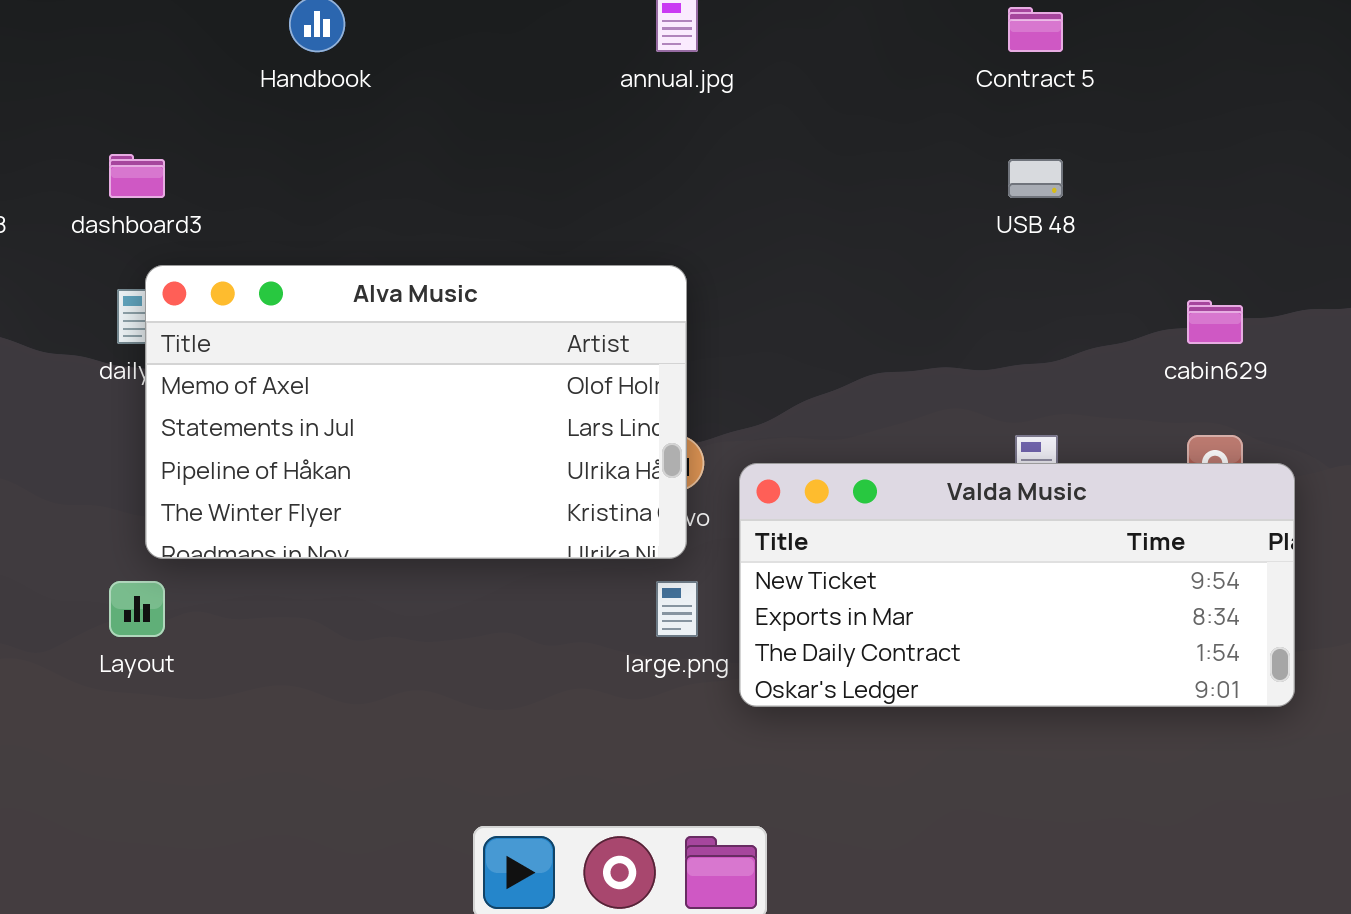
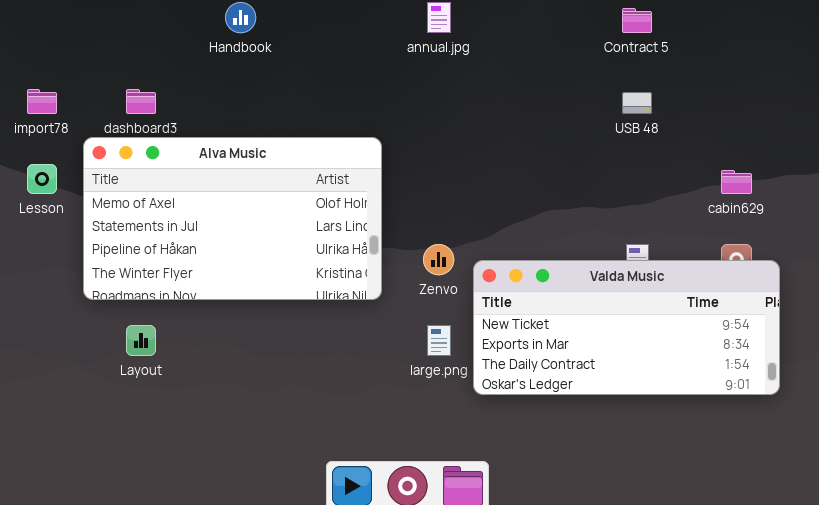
Alva Music: [145,265,687,559] -> [83,137,382,300], moved

